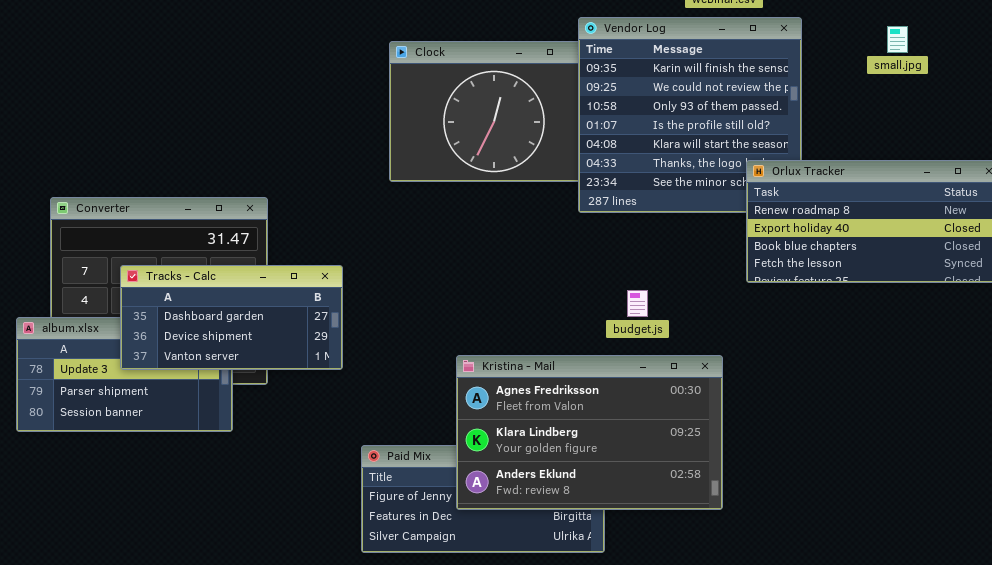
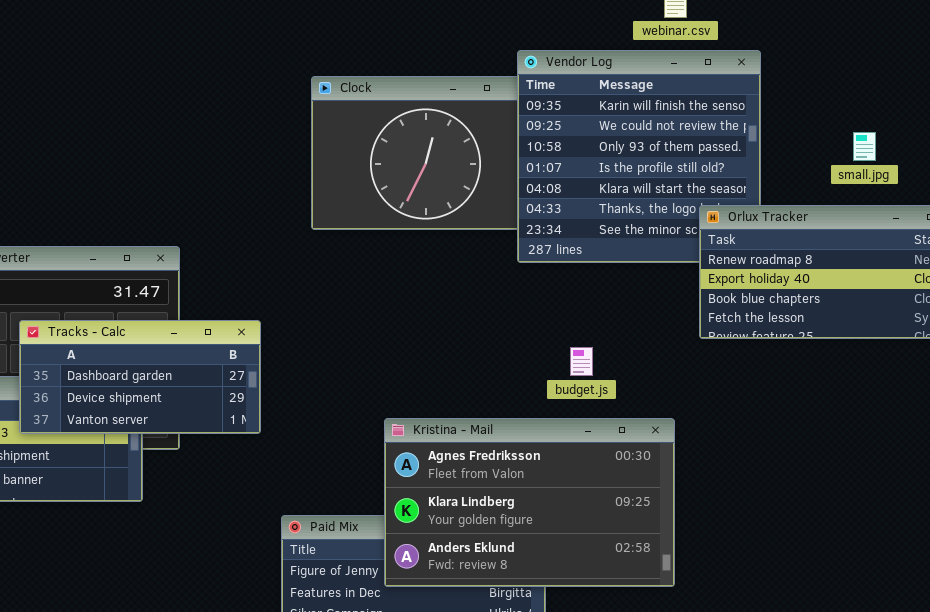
small.jpg: [887,26,908,53] -> [853,132,876,161], moved

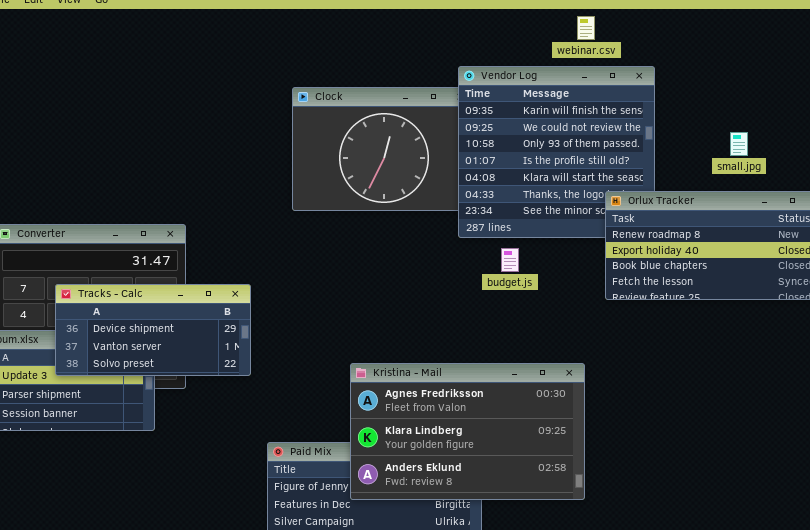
Tracks - Calc: [19,320,261,434] -> [55,284,251,376], scrolled down 1 row
budget.js: [570,347,593,376] -> [501,248,519,272], moved

